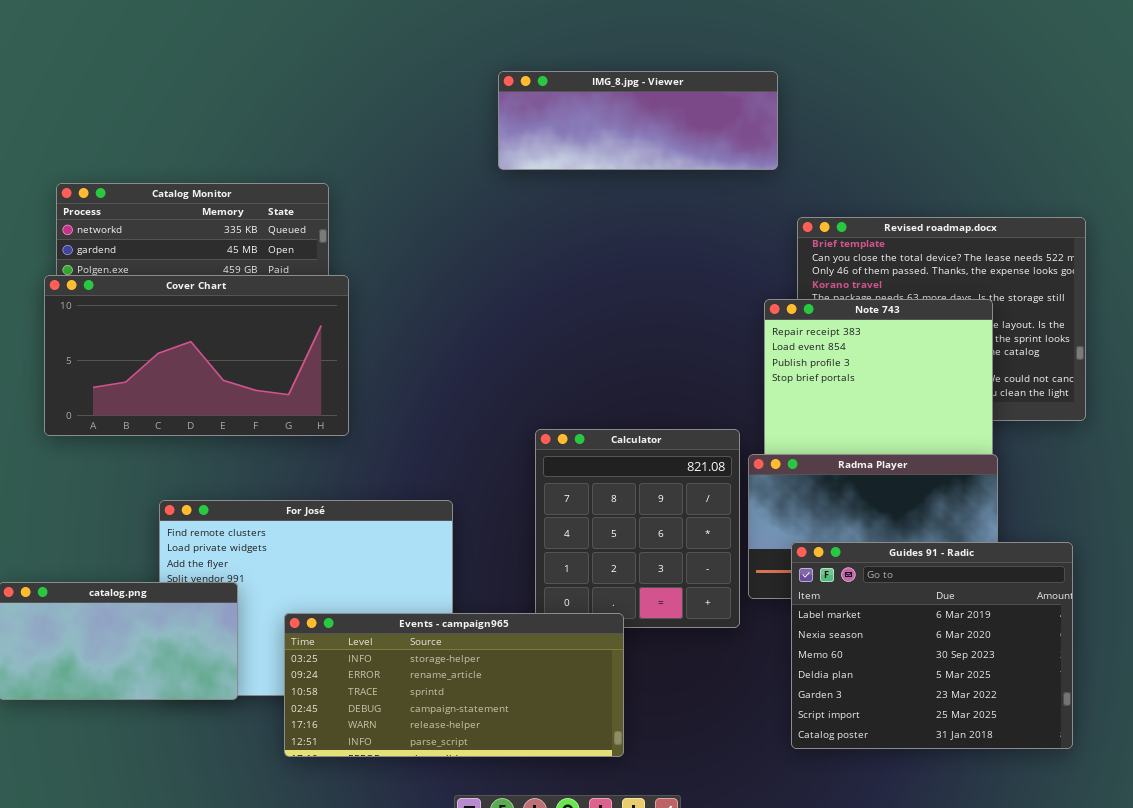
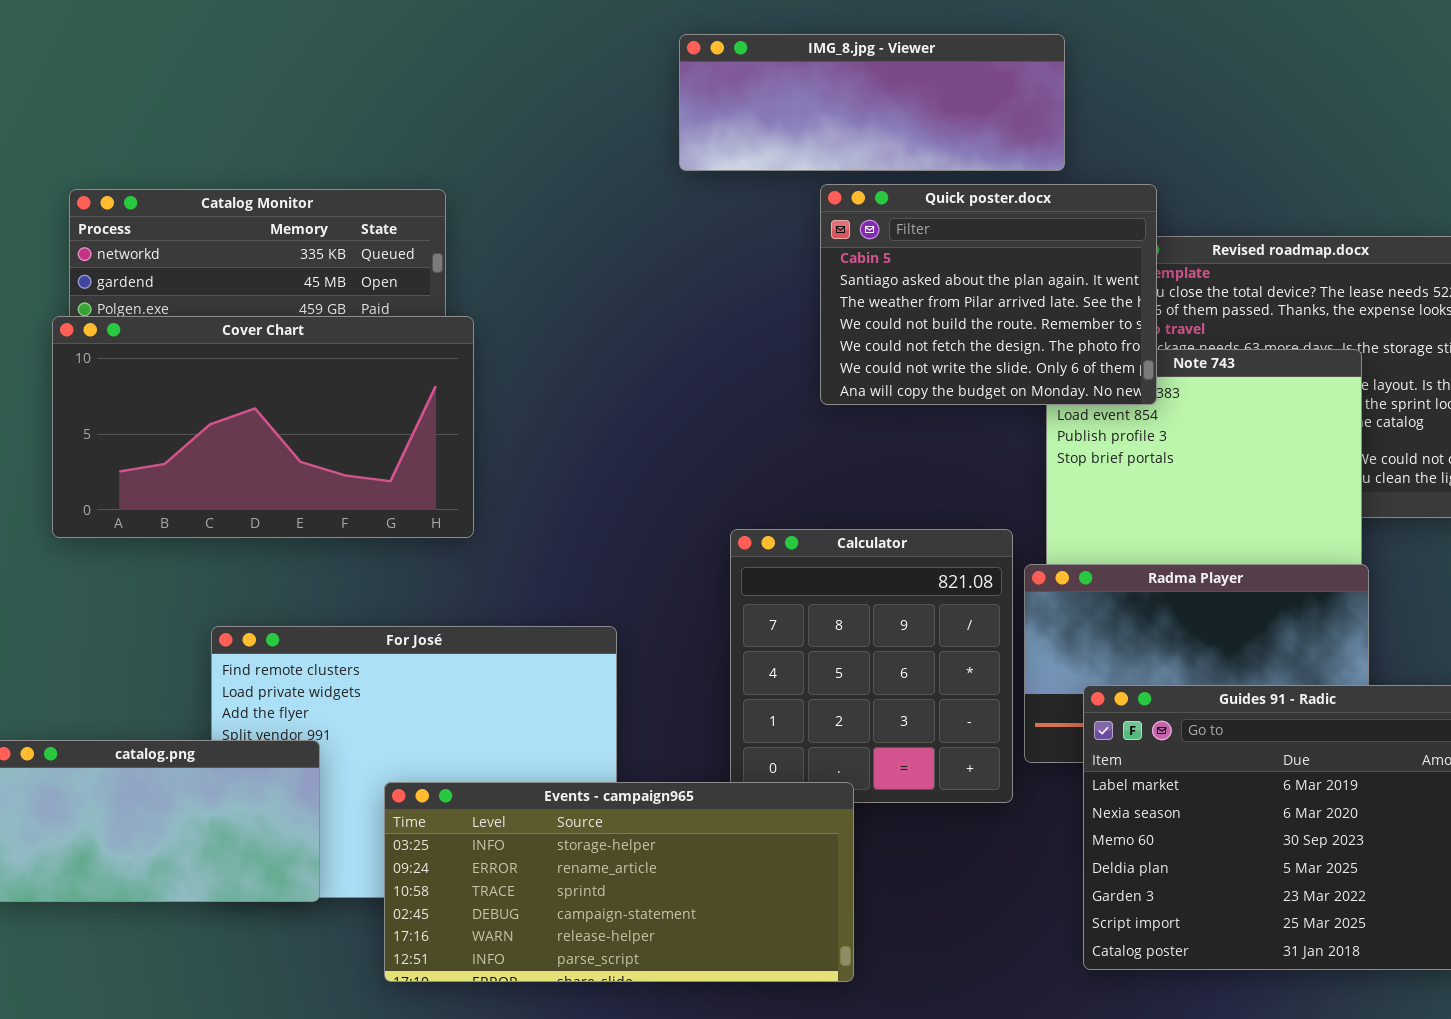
Quick poster.docx: none -> [820,184,1157,405], opened

